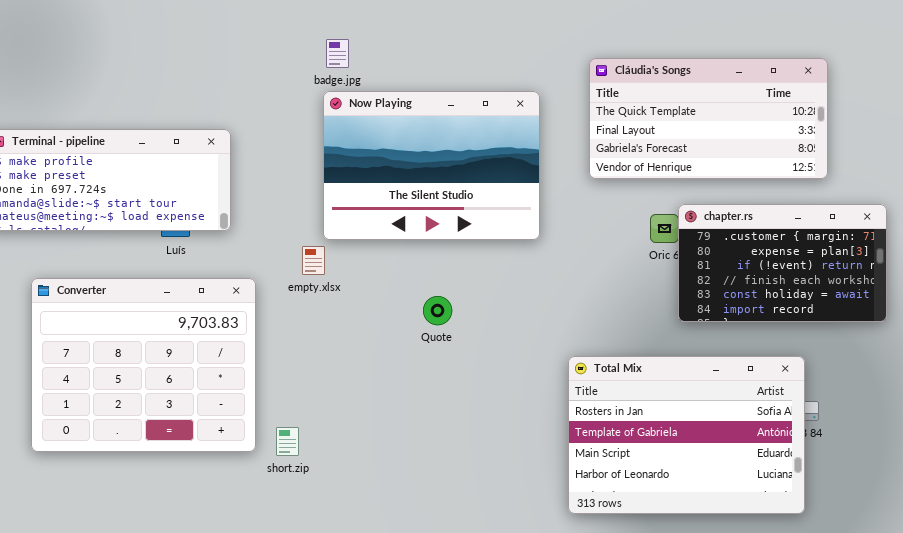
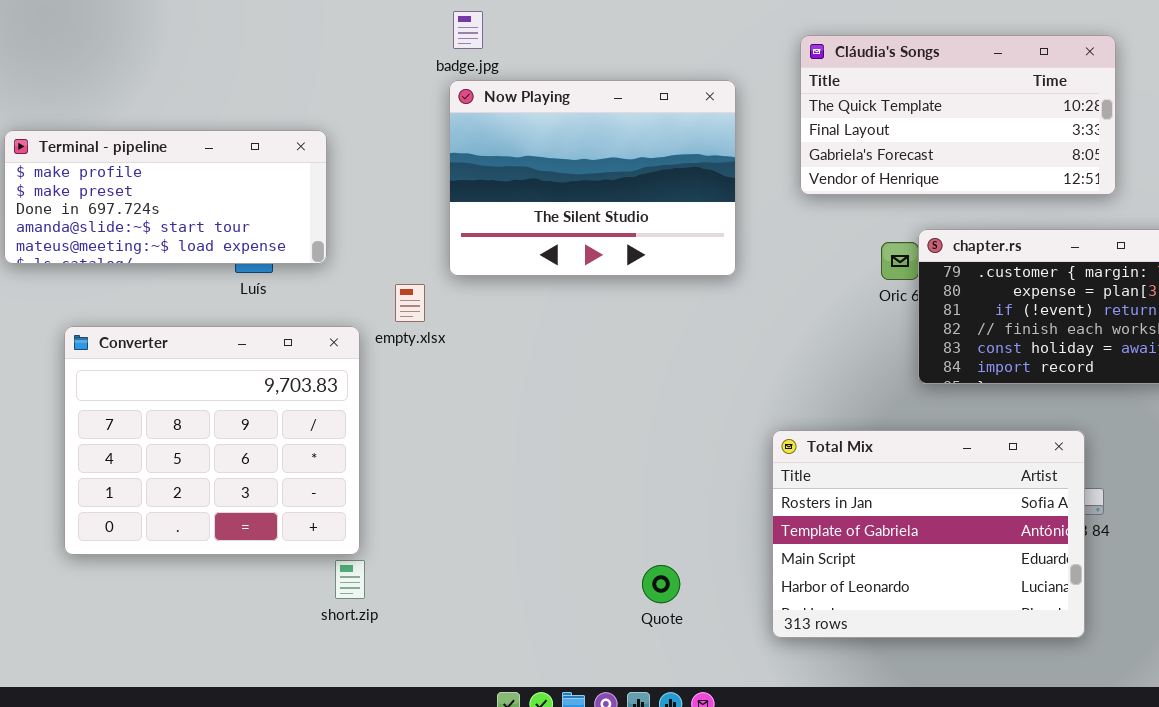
empty.xlsx: [302,246,325,275] -> [395,284,425,322], moved
Quote: [423,296,452,325] -> [642,565,680,603], moved
short.zip: [276,427,299,456] -> [335,560,365,599], moved

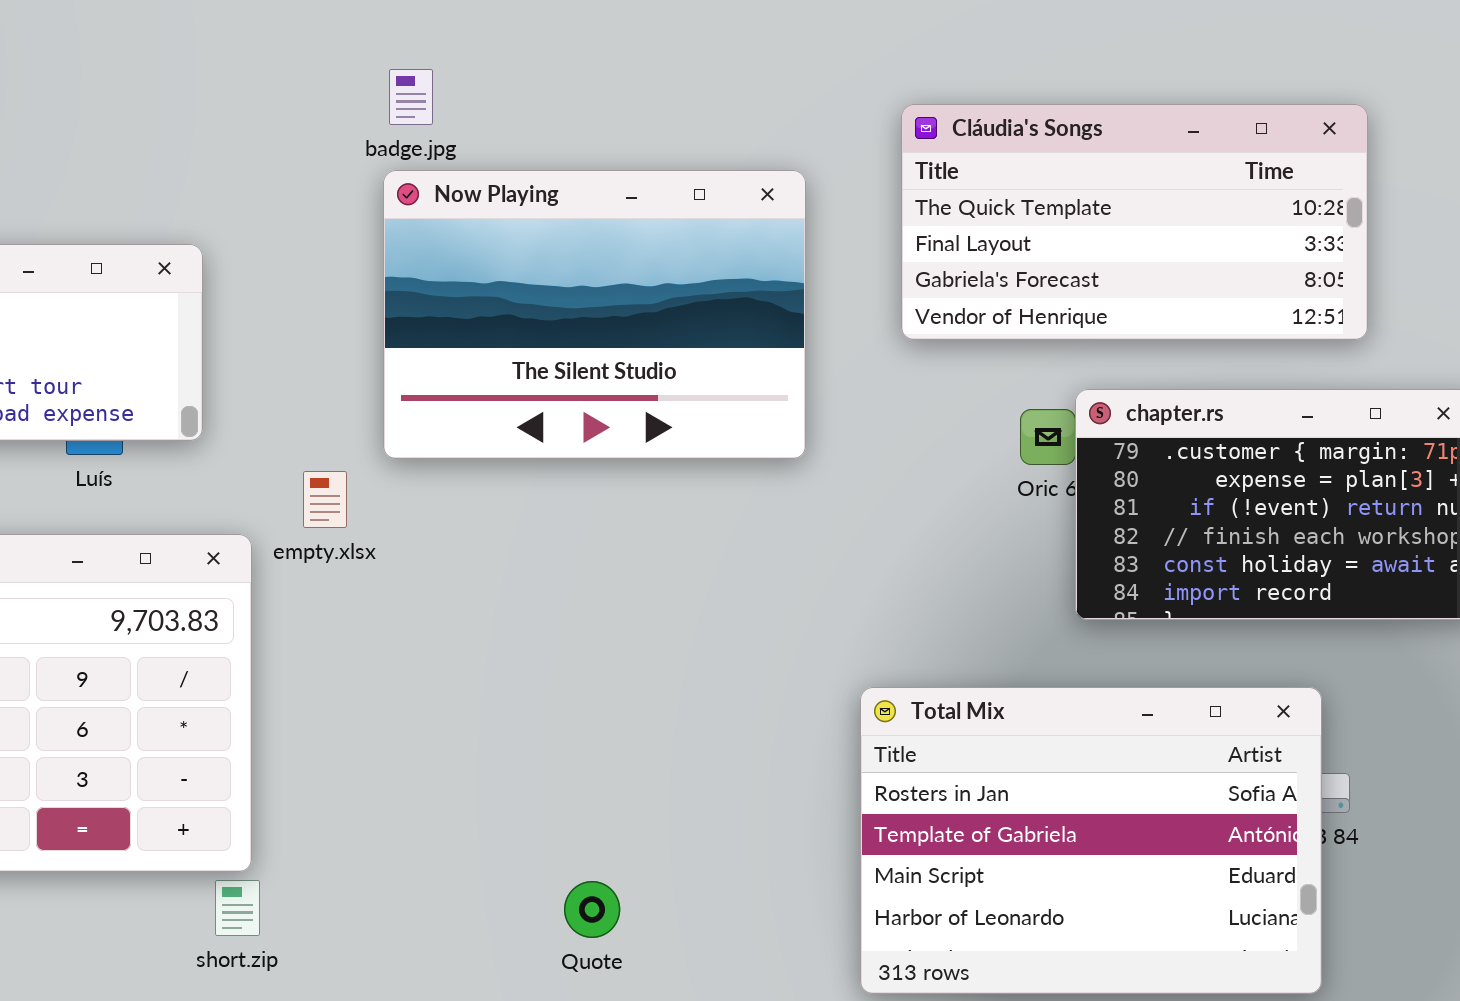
Quote: [642,565,680,603] -> [564,881,620,938], moved

